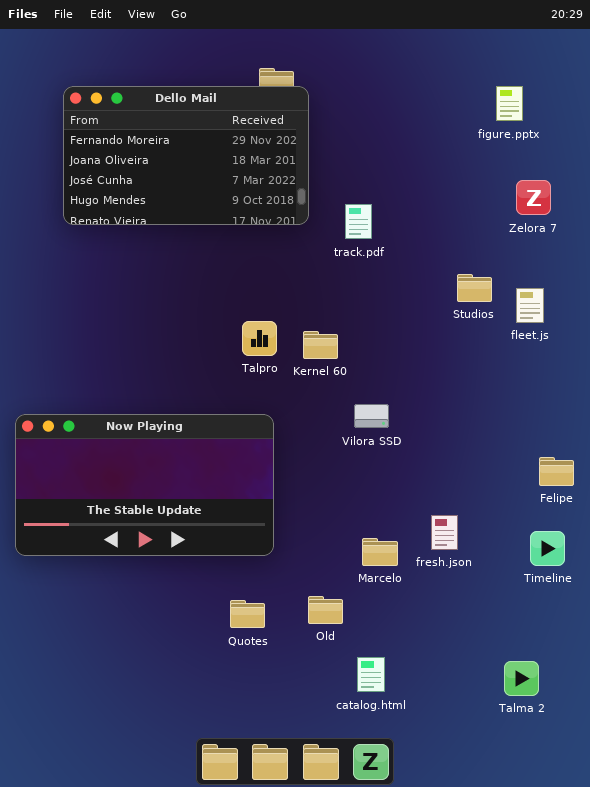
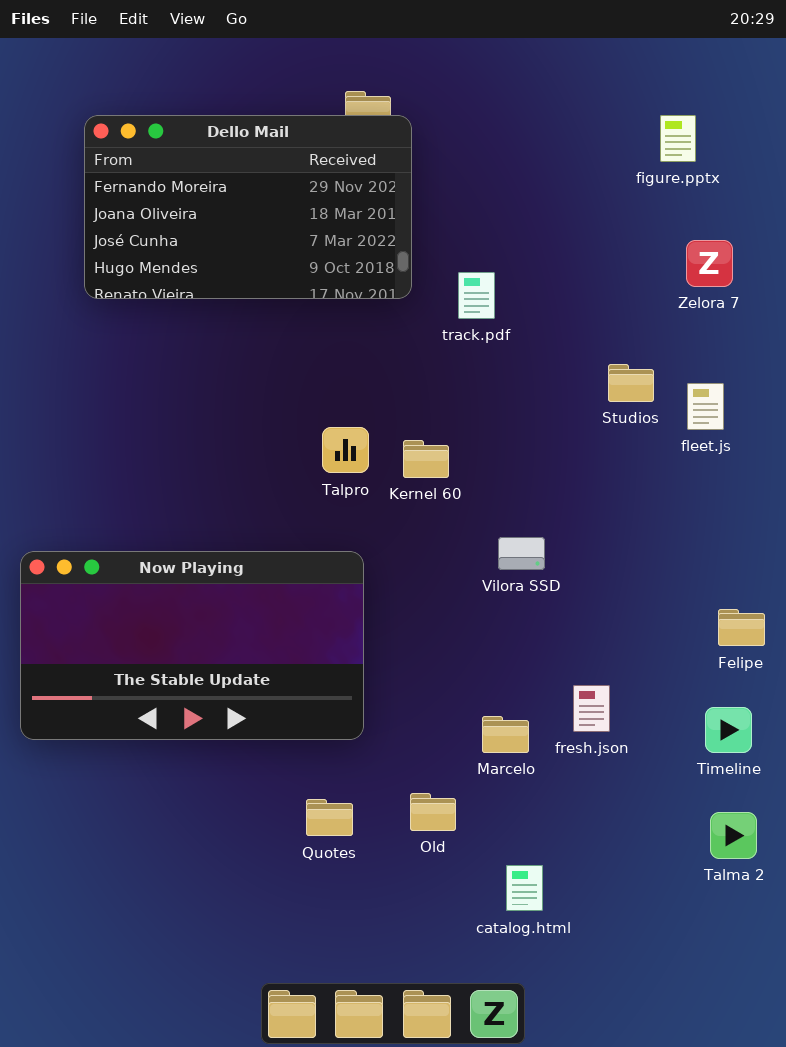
Vilora SSD: [354,404,389,428] -> [498,537,545,570], moved
catalog.html: [357,657,385,692] -> [506,865,543,911], moved
Talma 2: [504,661,539,696] -> [710,812,757,859], moved

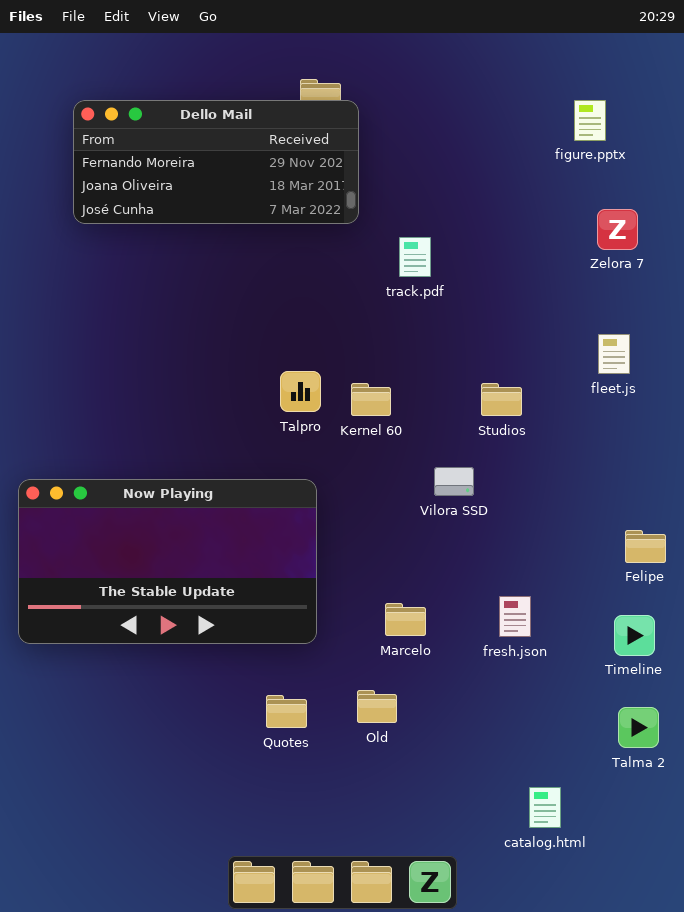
Dello Mail: [84,115,412,299] -> [73,100,359,224], resized
Studios: [608,364,654,402] -> [481,383,522,416], moved
Marcelo: [482,716,529,753] -> [385,603,426,636], moved
catalog.html: [506,865,543,911] -> [529,787,561,828], moved

